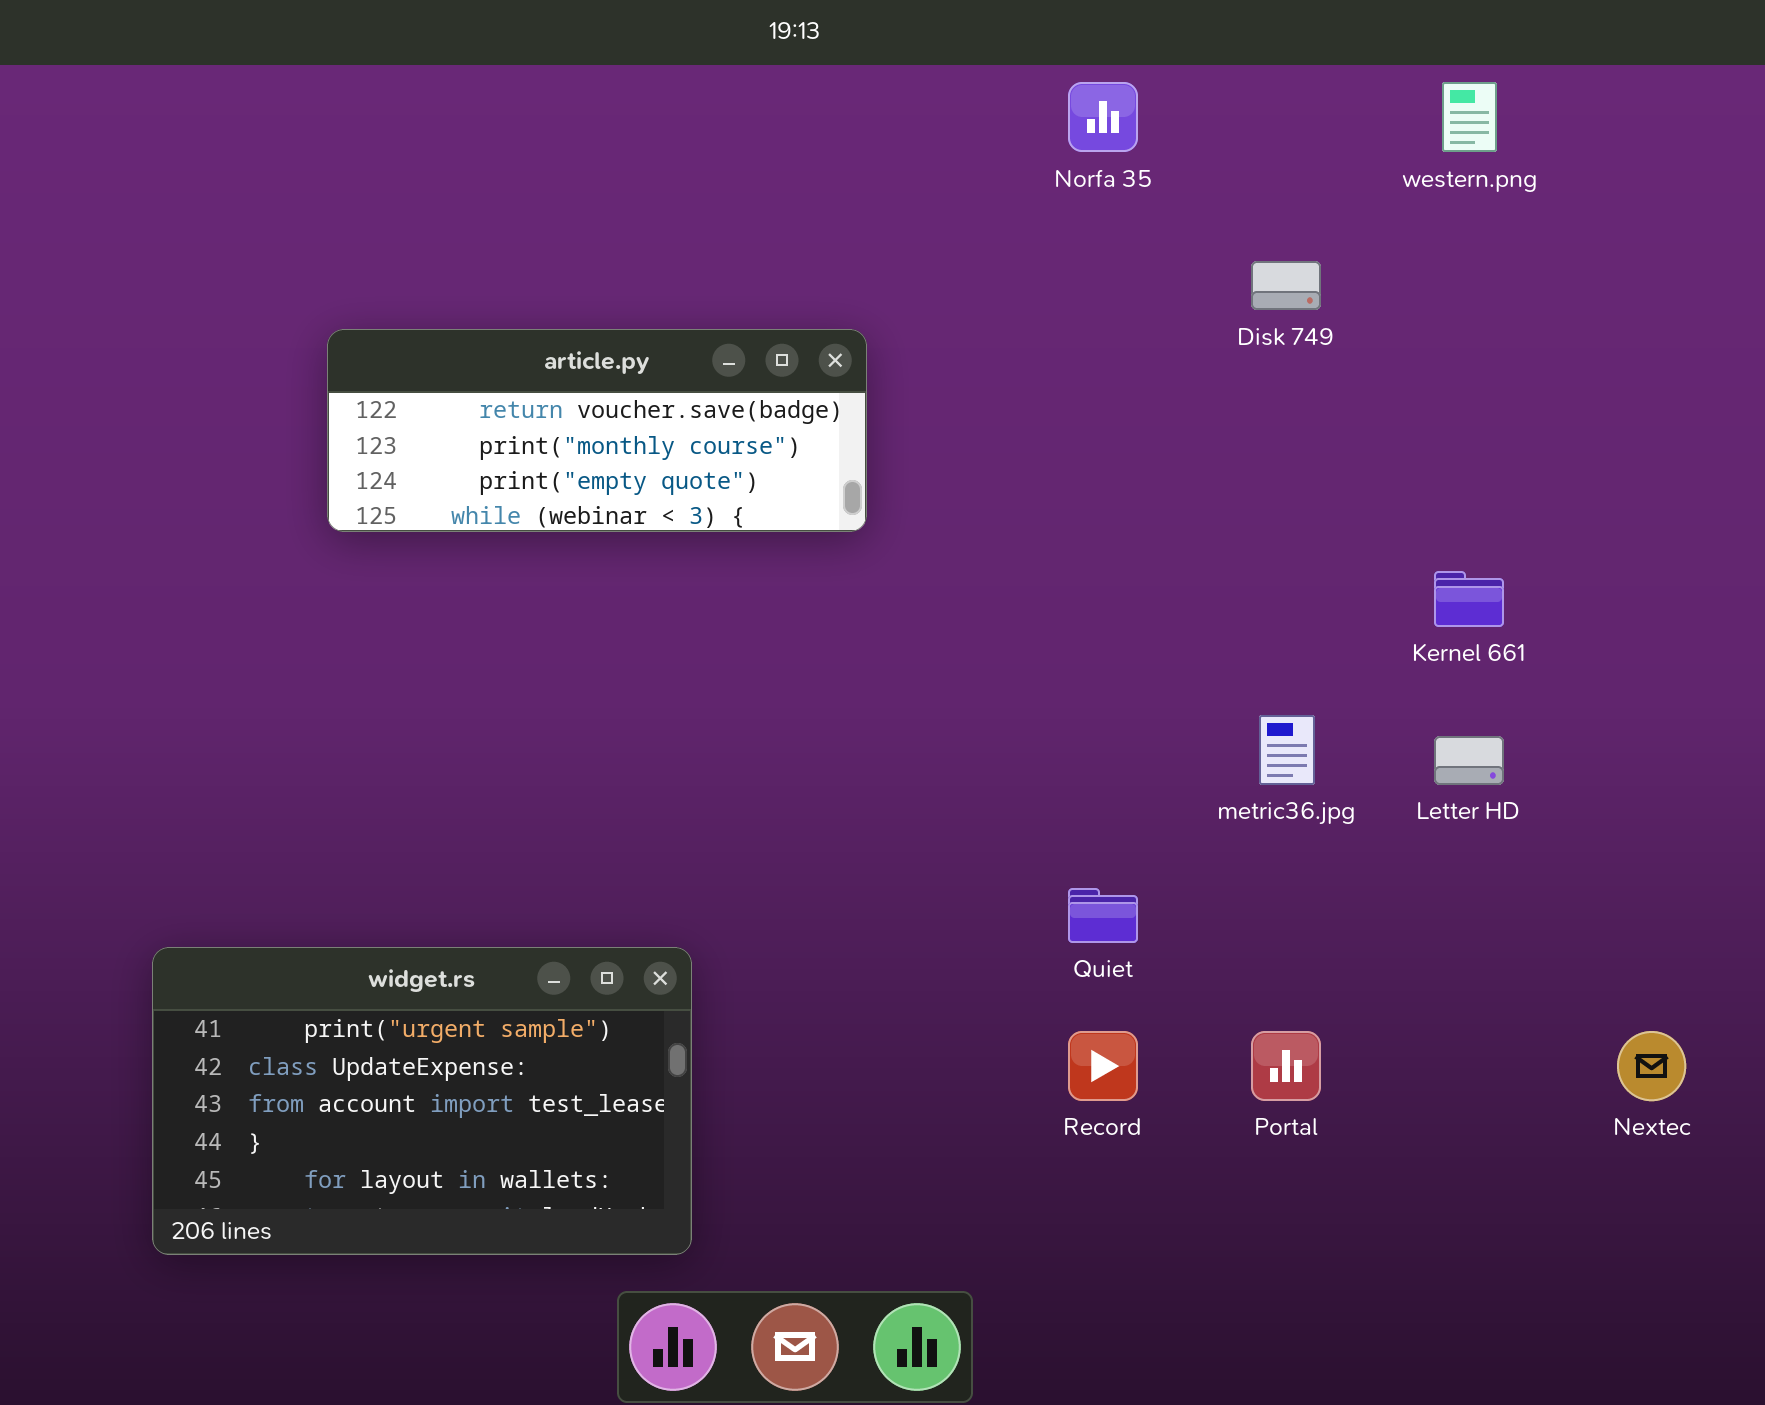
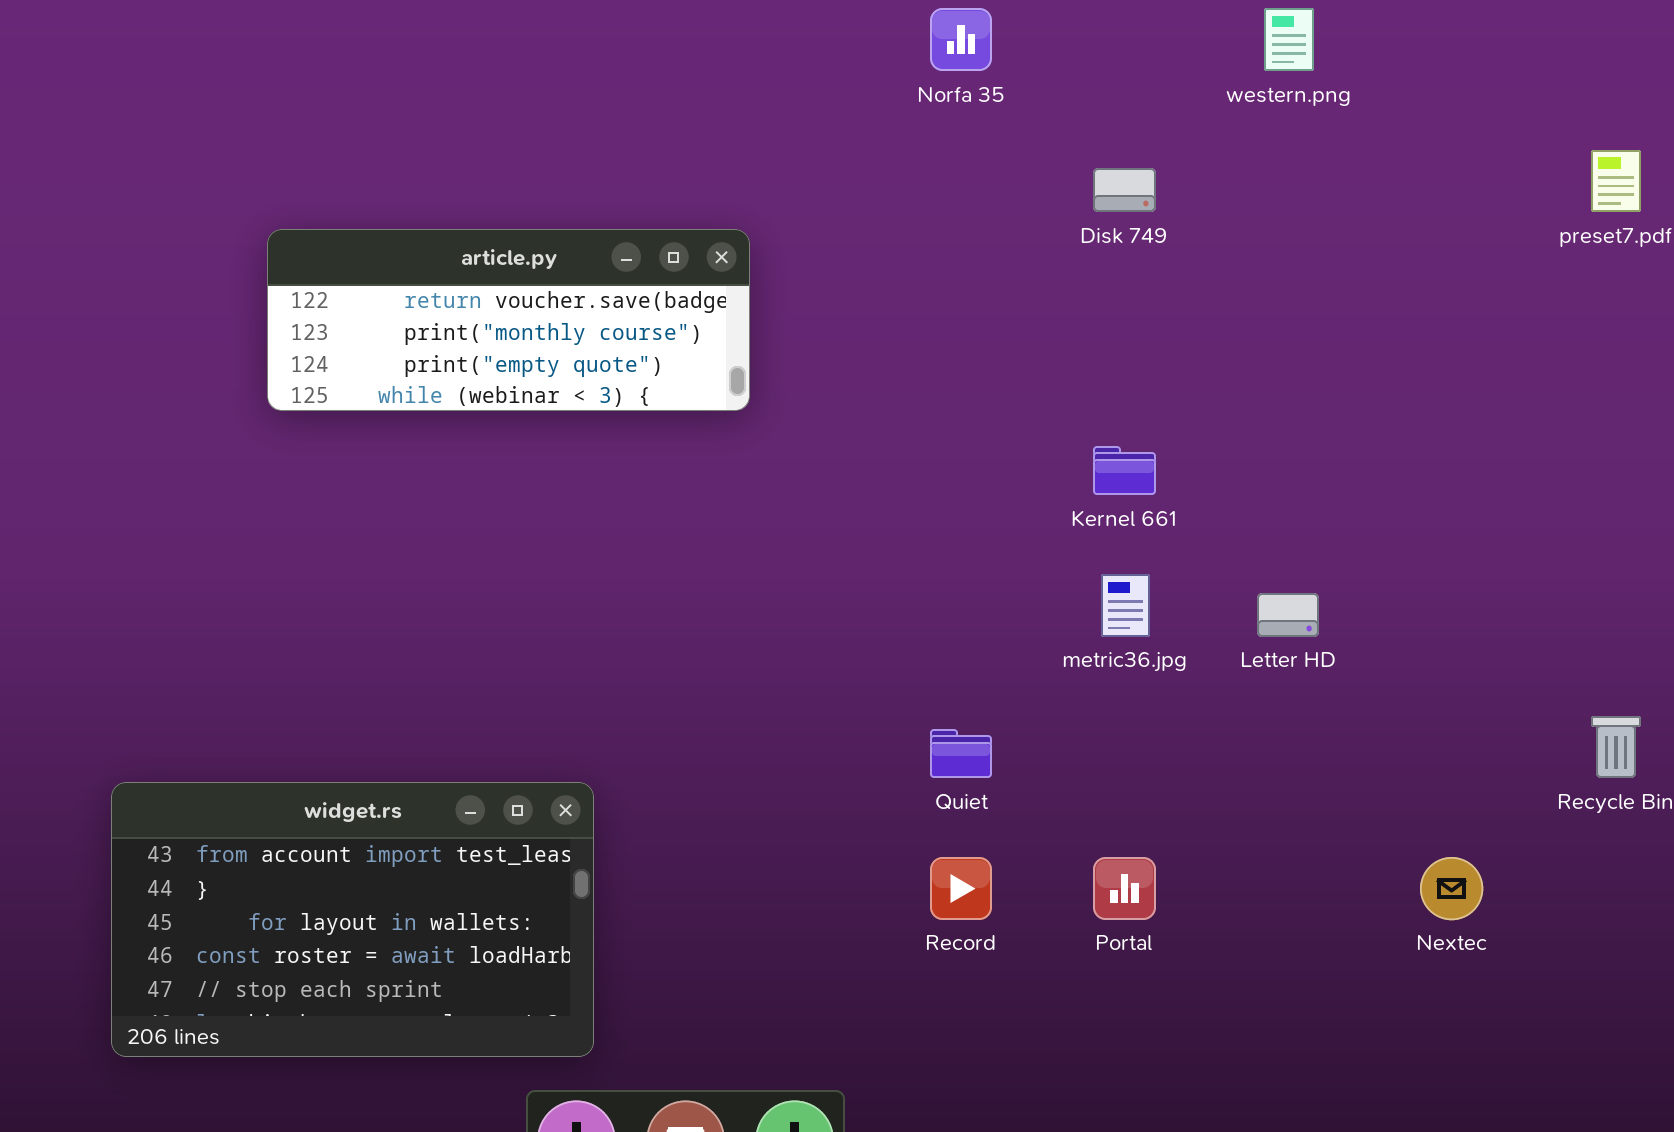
Kernel 661: [1434,571,1504,627] -> [1093,446,1156,495], moved
widget.rs: [152,947,692,1255] -> [111,782,594,1057], scrolled down 2 rows

